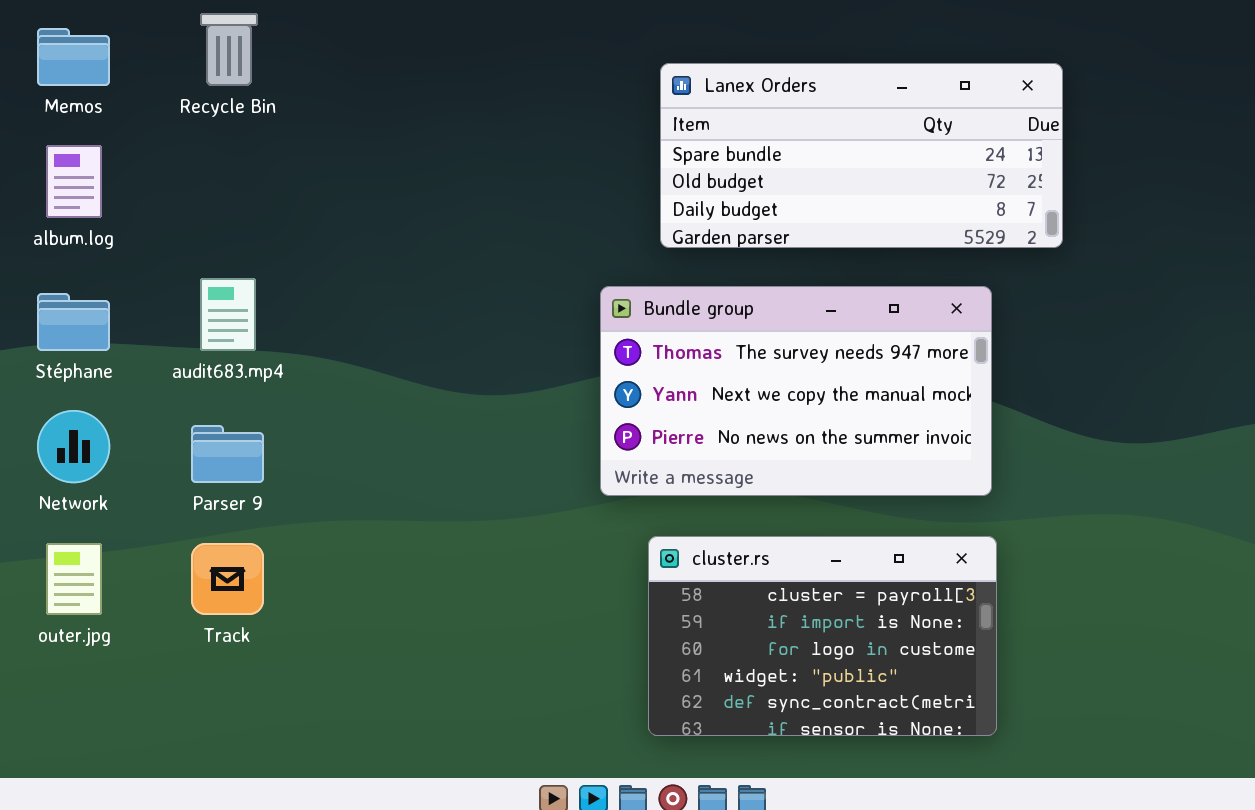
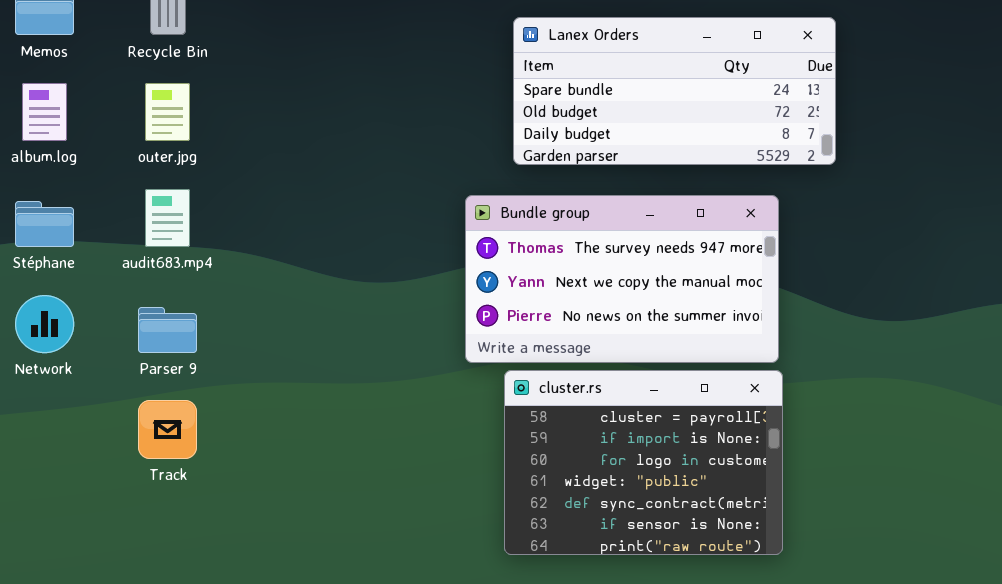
cluster.rs: [648,536,997,736] -> [504,370,783,555], resized
outer.jpg: [46,543,102,615] -> [145,83,190,141], moved

